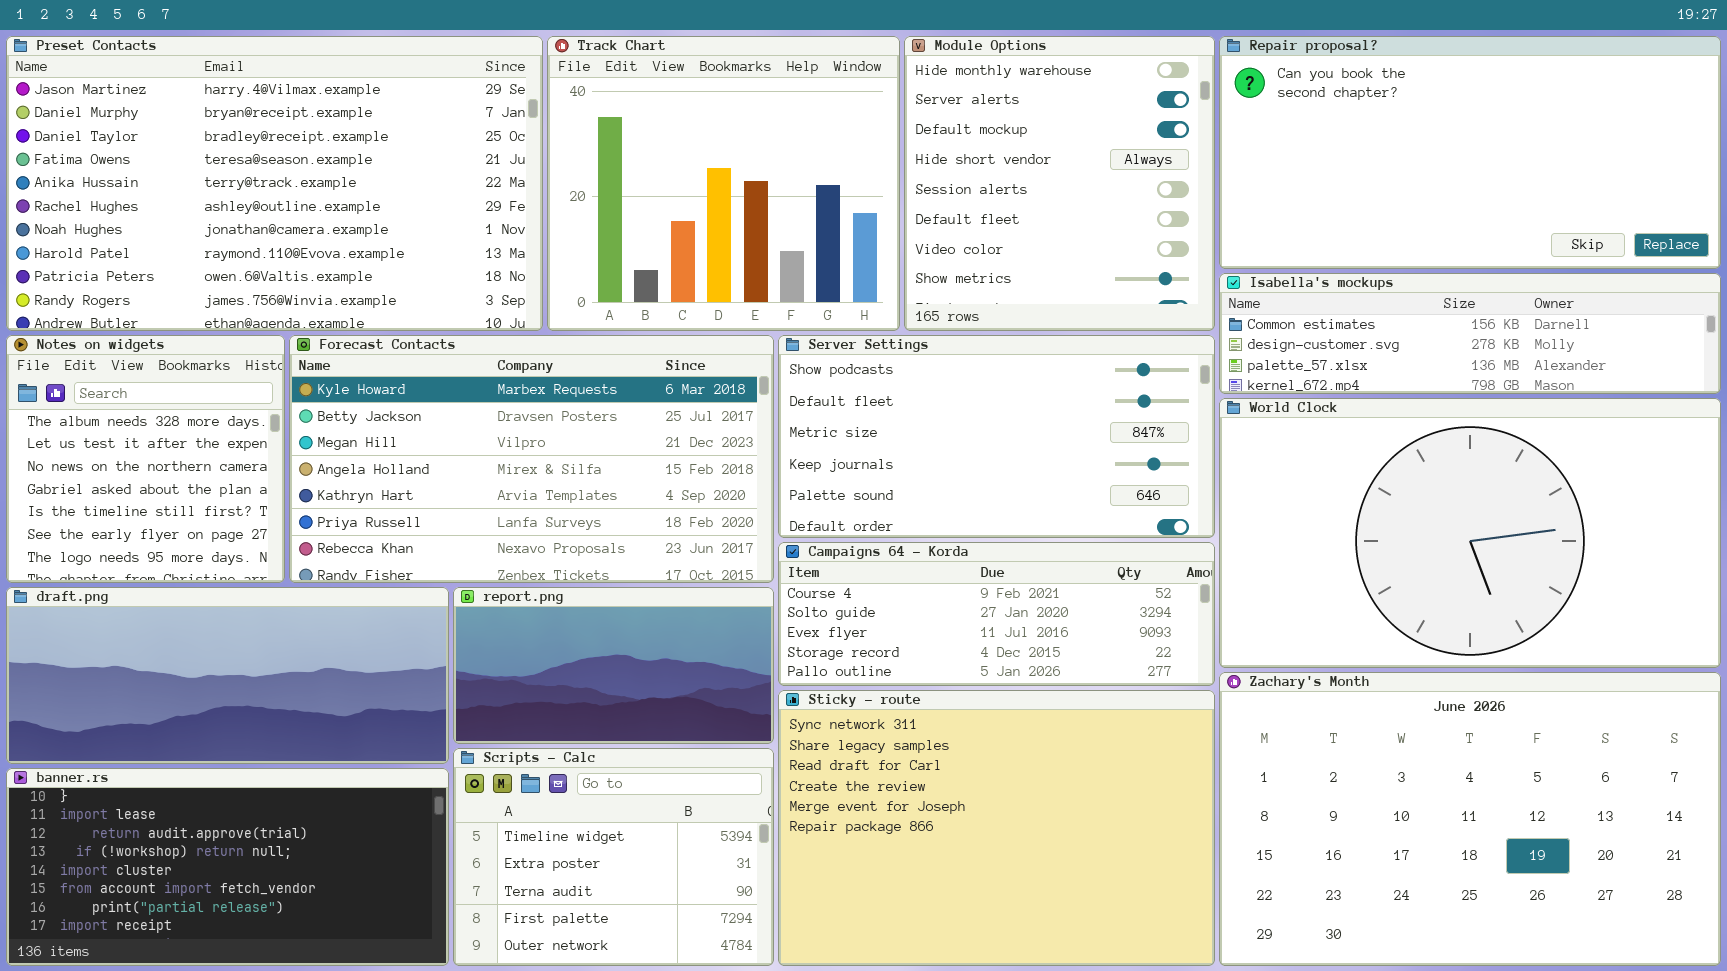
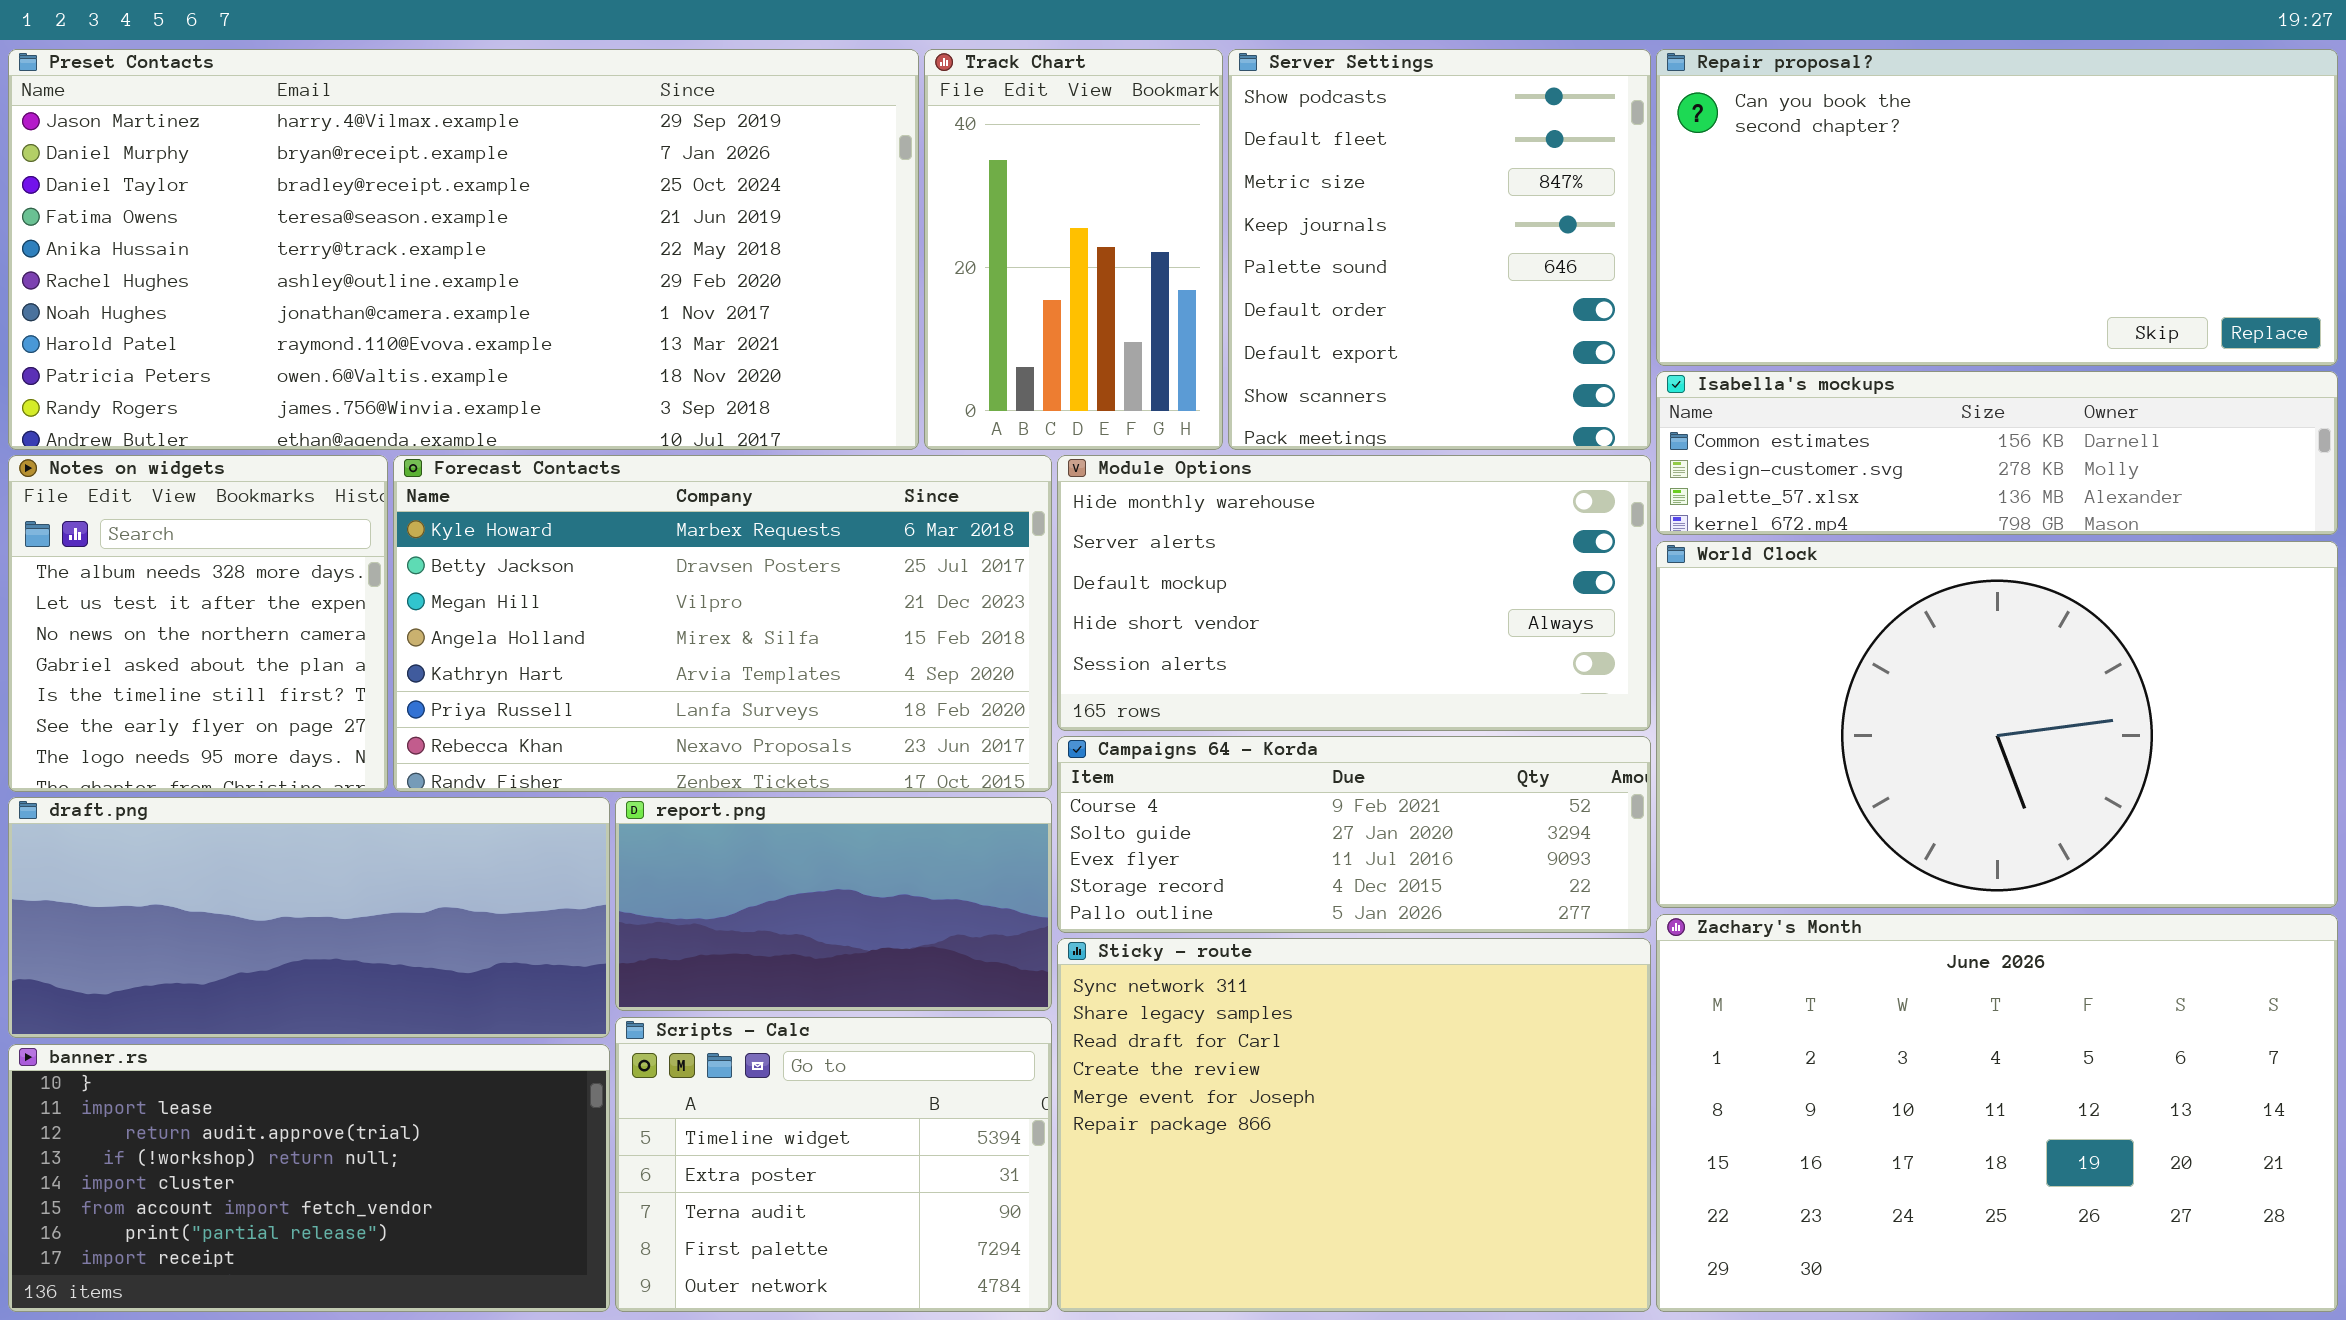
Preset Contacts: [6,36,543,331] -> [8,49,919,450], resized
Track Chart: [547,36,900,331] -> [924,49,1223,450], resized
Module Options: [904,36,1215,331] -> [1057,455,1651,731], moved, resized
Server Settings: [778,335,1215,538] -> [1228,49,1651,450], moved, resized

